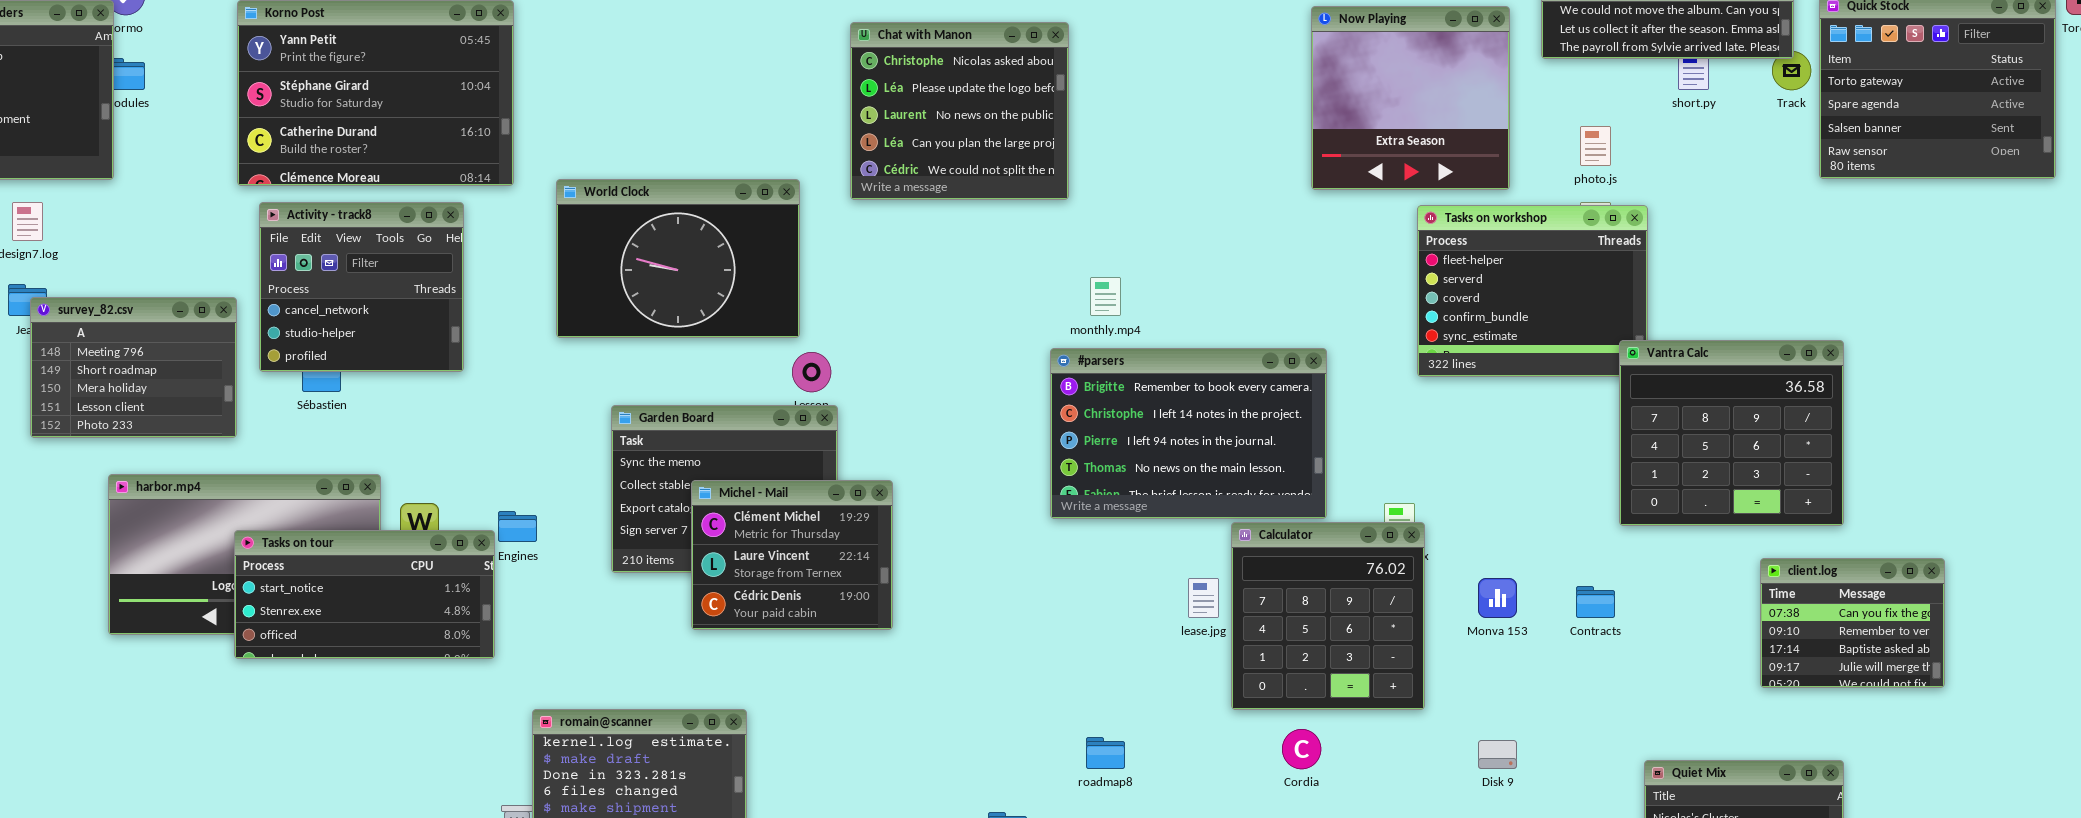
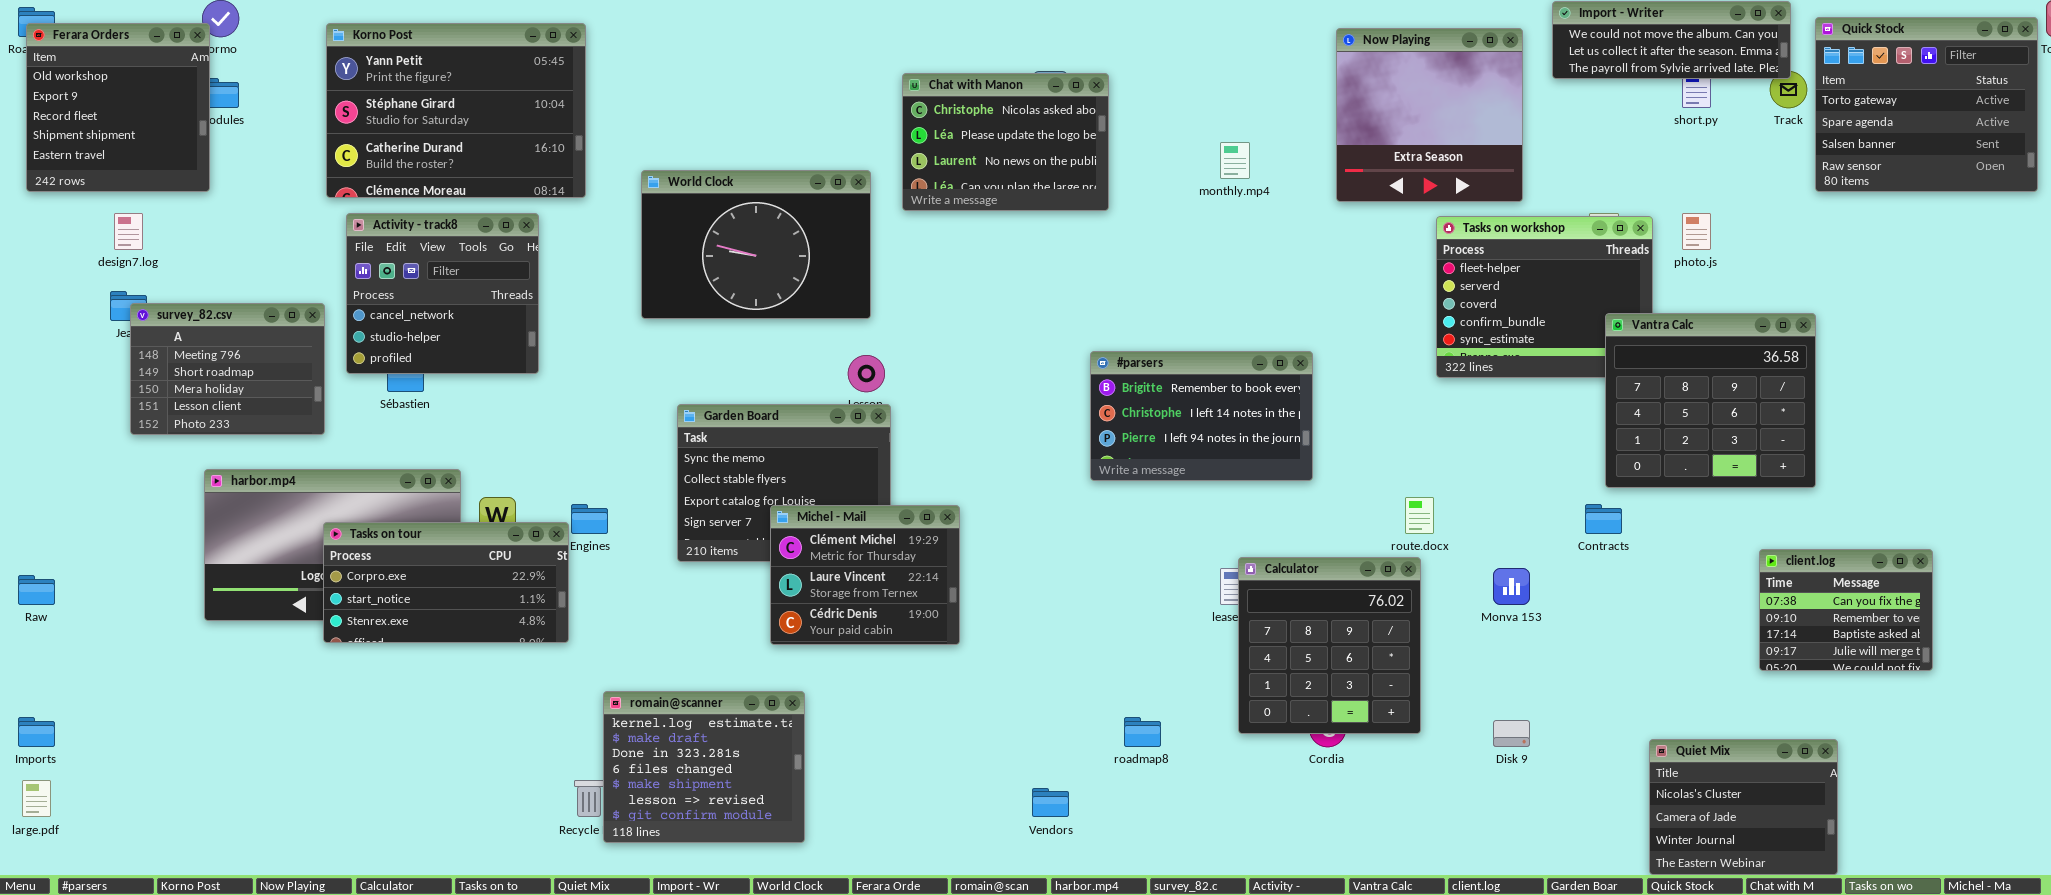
Chat with Manon: [850,22,1069,200] -> [902,73,1109,211], resized
photo.js: [1580,126,1611,166] -> [1682,213,1711,250], moved
World Clock: [556,179,800,338] -> [641,170,871,319], moved
monthly.mp4: [1090,277,1121,316] -> [1220,142,1250,179], moved
Vantra Calc: [1619,340,1844,526] -> [1605,313,1816,488], moved
#parsers: [1050,348,1327,519] -> [1090,351,1313,481], resized
Michel - Mail: [691,480,893,630] -> [770,505,960,645], moved
Calculator: [1231,522,1425,710] -> [1238,557,1421,734], moved
Tasks on tour: [234,530,495,659] -> [323,522,569,643], scrolled up 1 row
Contracts: [1576,586,1615,618] -> [1585,504,1622,534], moved

